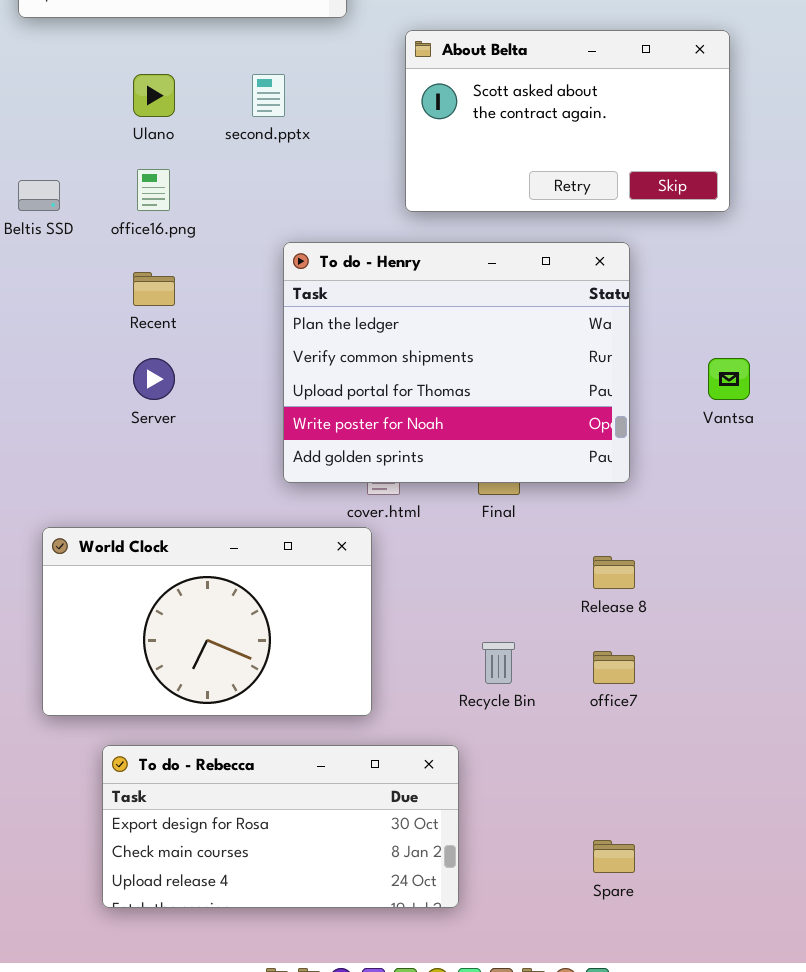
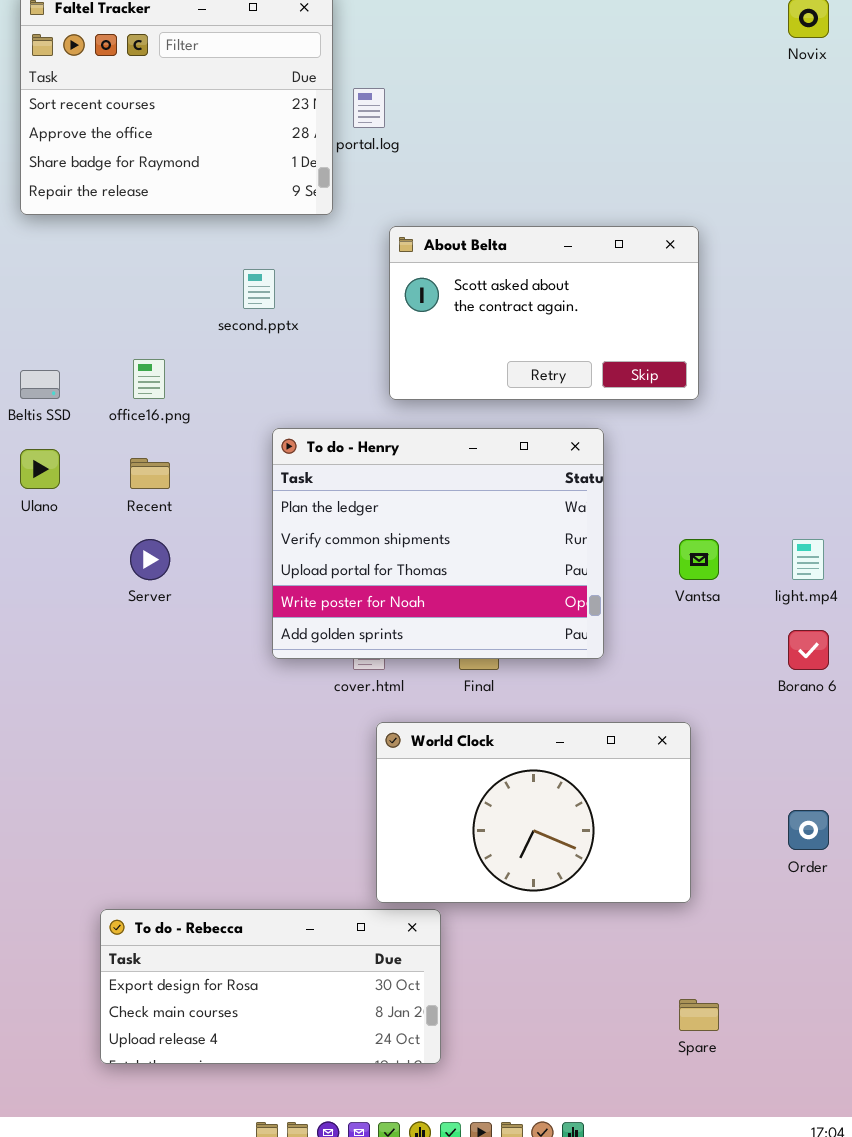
Ulano: [133,74,175,117] -> [20,449,60,489], moved
World Clock: [42,527,372,716] -> [376,722,691,903], moved
Spare: [593,840,635,873] -> [679,999,719,1031], moved

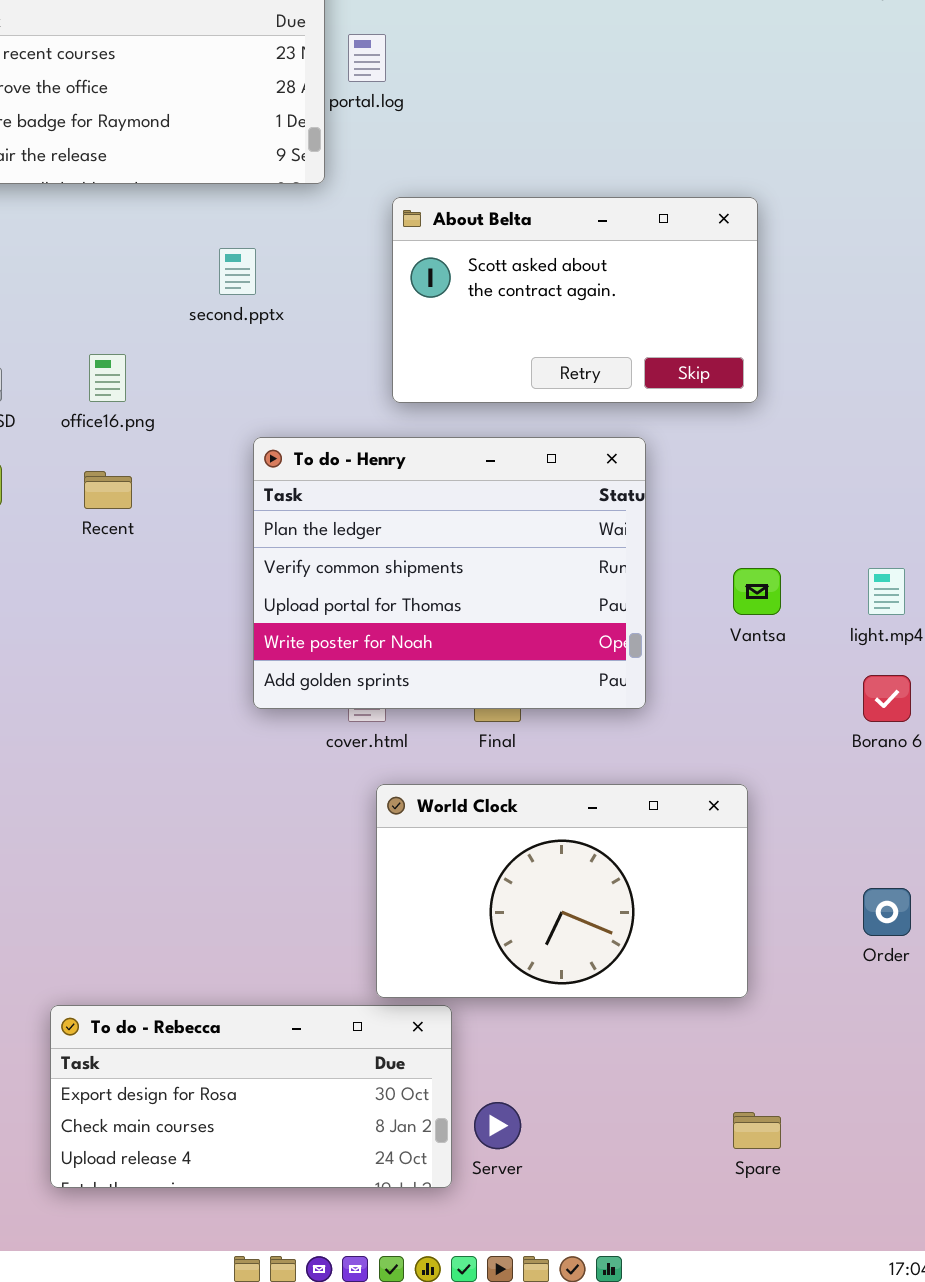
Server: [130,539,170,580] -> [474,1102,521,1149], moved

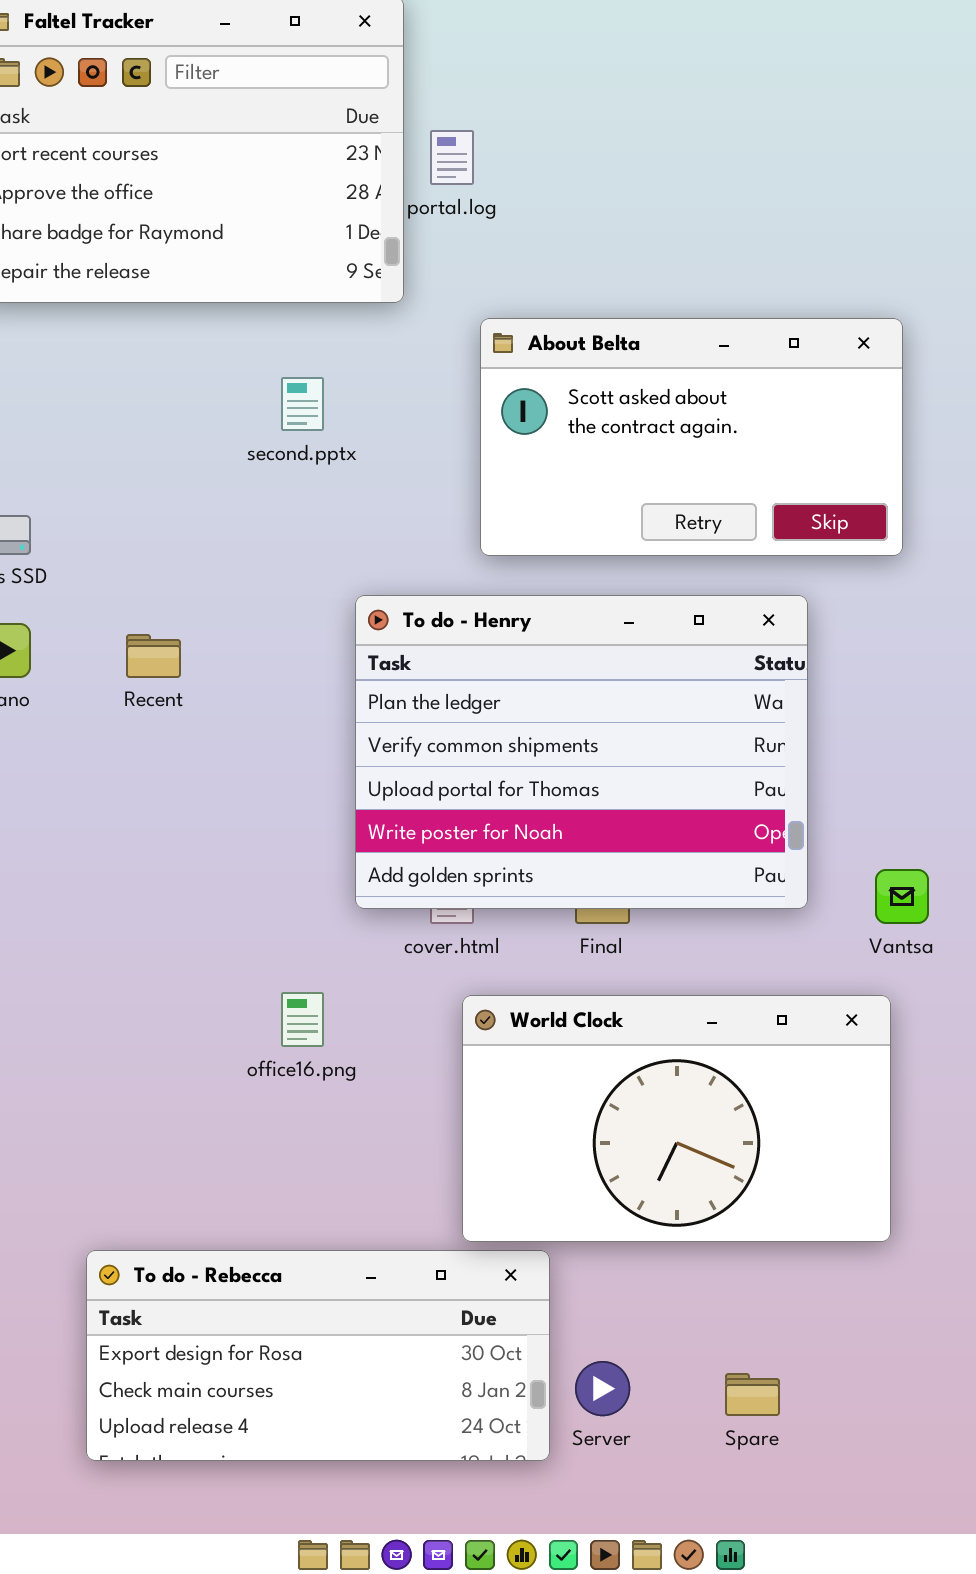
office16.png: [89,354,126,402] -> [281,992,324,1047], moved
To do - Henry: [253,437,646,709] -> [355,595,808,909], moved
Vantsa: [733,568,781,615] -> [875,869,929,924], moved
Spare: [733,1112,781,1149] -> [725,1373,780,1416], moved

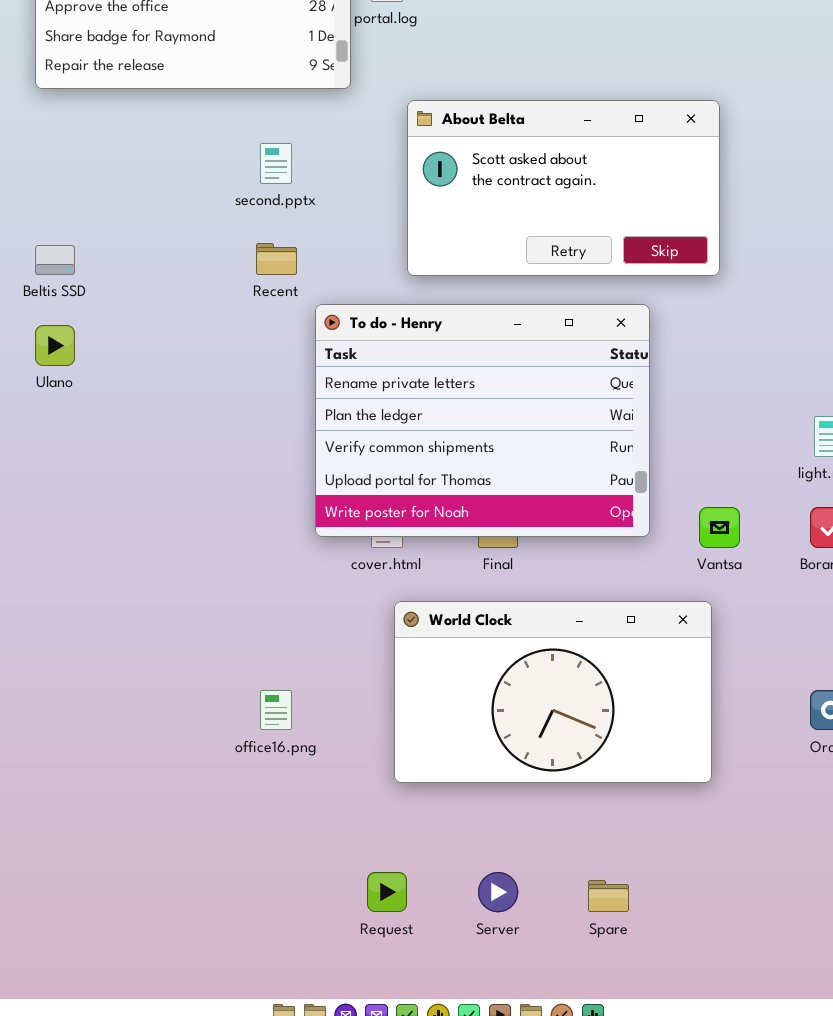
To do - Henry: [355,595,808,909] -> [315,304,650,537], scrolled up 1 row
Recent: [126,634,181,678] -> [256,243,297,275], moved
office16.png: [281,992,324,1047] -> [260,690,292,730], moved
To do - Rebecca: [86,1250,550,1461] -> none, closed

